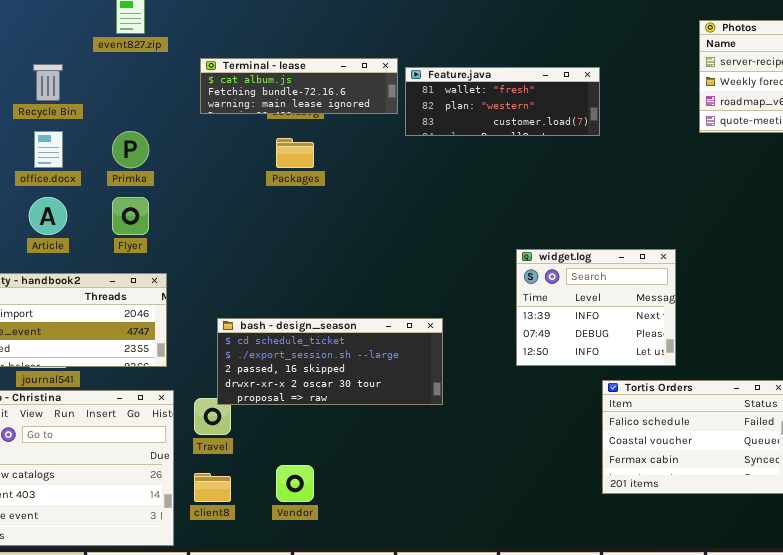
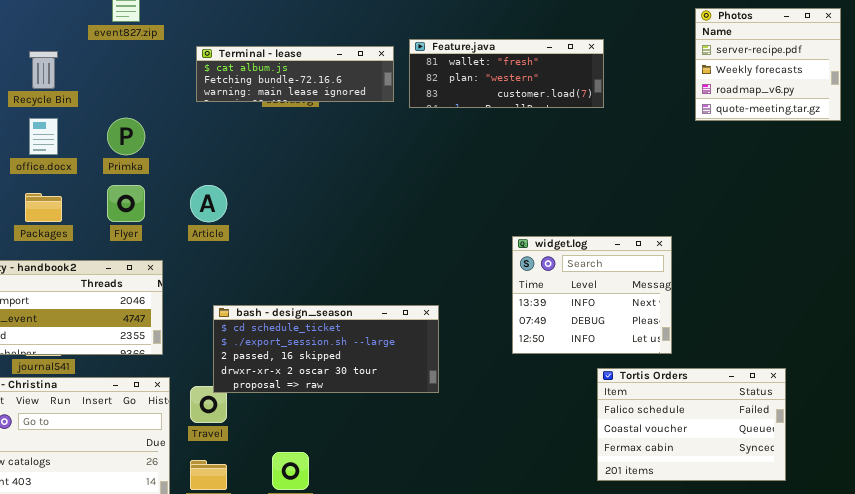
Feature.java: [405,67,600,136] -> [409,39,604,108], moved
Packages: [276,138,314,168] -> [25,193,62,222], moved
Article: [29,197,67,235] -> [190,185,227,222], moved

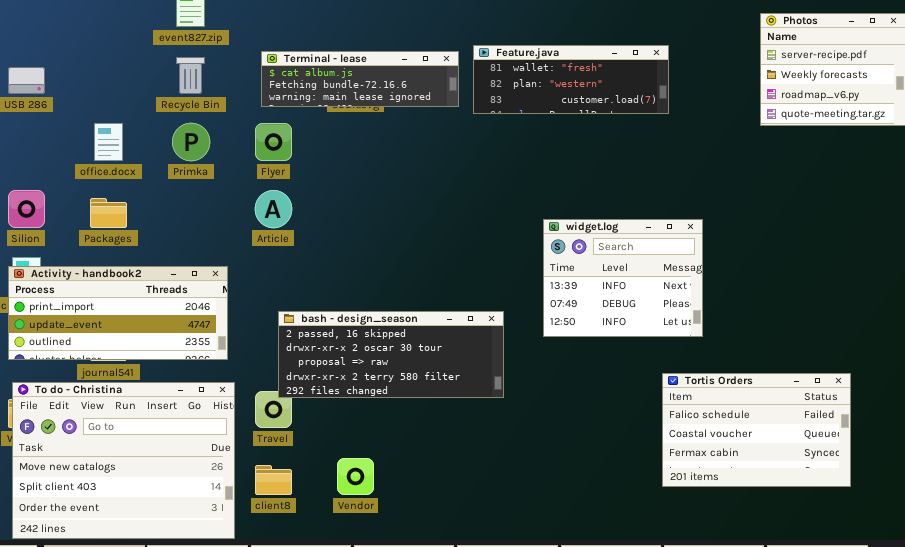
Recycle Bin: [29,51,58,89] -> [176,57,205,94], moved
Flyer: [107,185,145,222] -> [255,123,292,161], moved
widget.log: [512,236,672,354] -> [543,219,703,337], moved
bash - design_season: [213,305,439,393] -> [278,311,504,398], scrolled down 2 rows

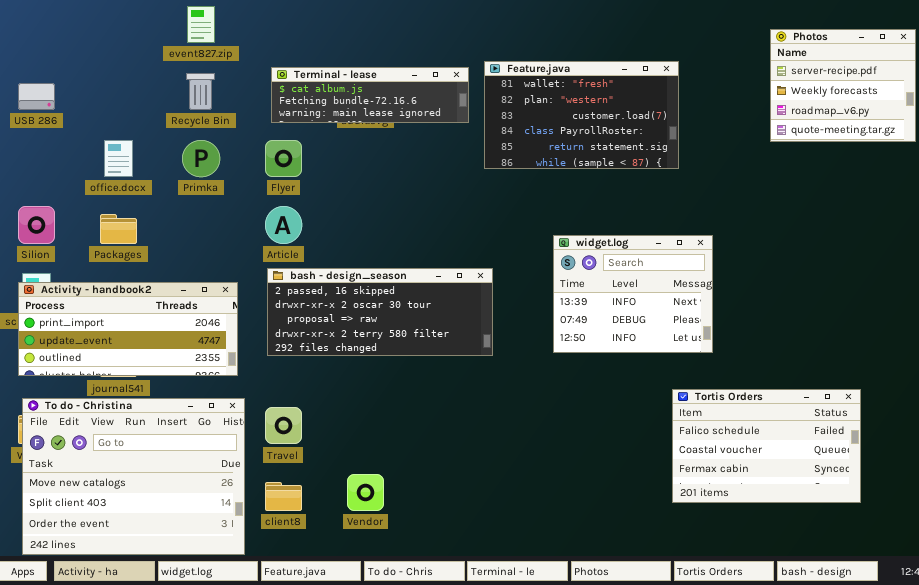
Feature.java: [473,45,669,114] -> [484,61,679,169], resized
bash - design_season: [278,311,504,398] -> [267,268,493,356], moved

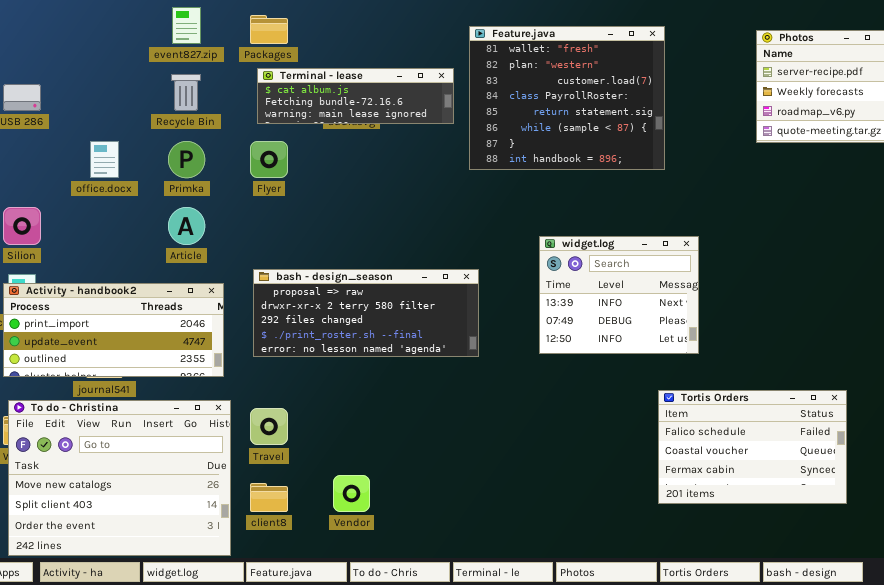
Feature.java: [484,61,679,169] -> [469,26,665,170], resized
Article: [265,206,302,244] -> [168,207,205,245], moved
Packages: [100,214,137,244] -> [250,15,288,44], moved
bash - design_season: [267,268,493,356] -> [253,269,479,357], scrolled down 2 rows

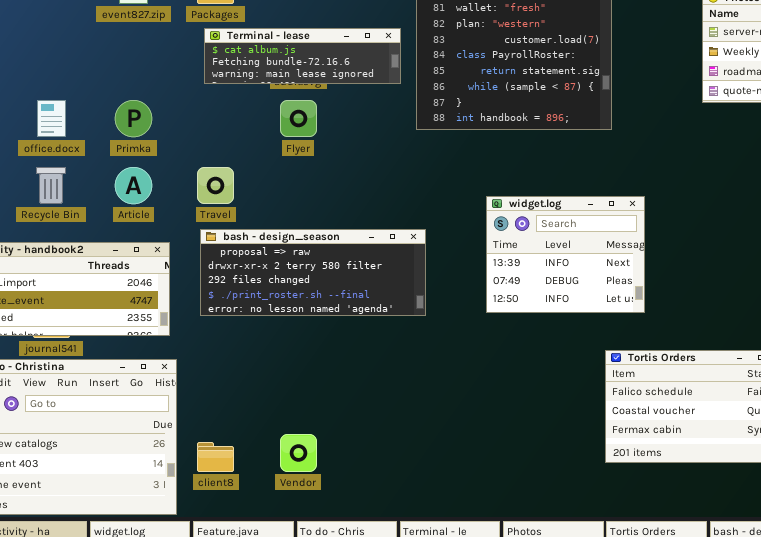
Recycle Bin: [171,74,201,111] -> [36,167,66,204], moved
Flyer: [250,141,288,178] -> [280,100,317,137], moved
Travel: [250,408,288,445] -> [197,167,234,204], moved

